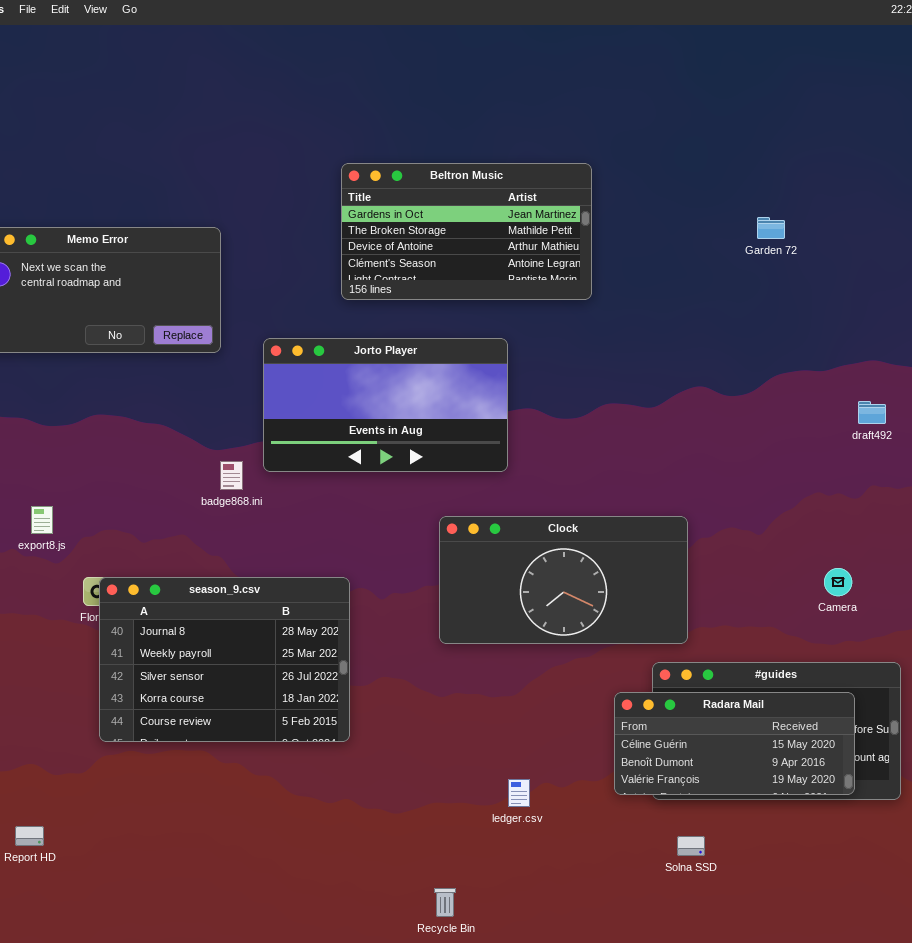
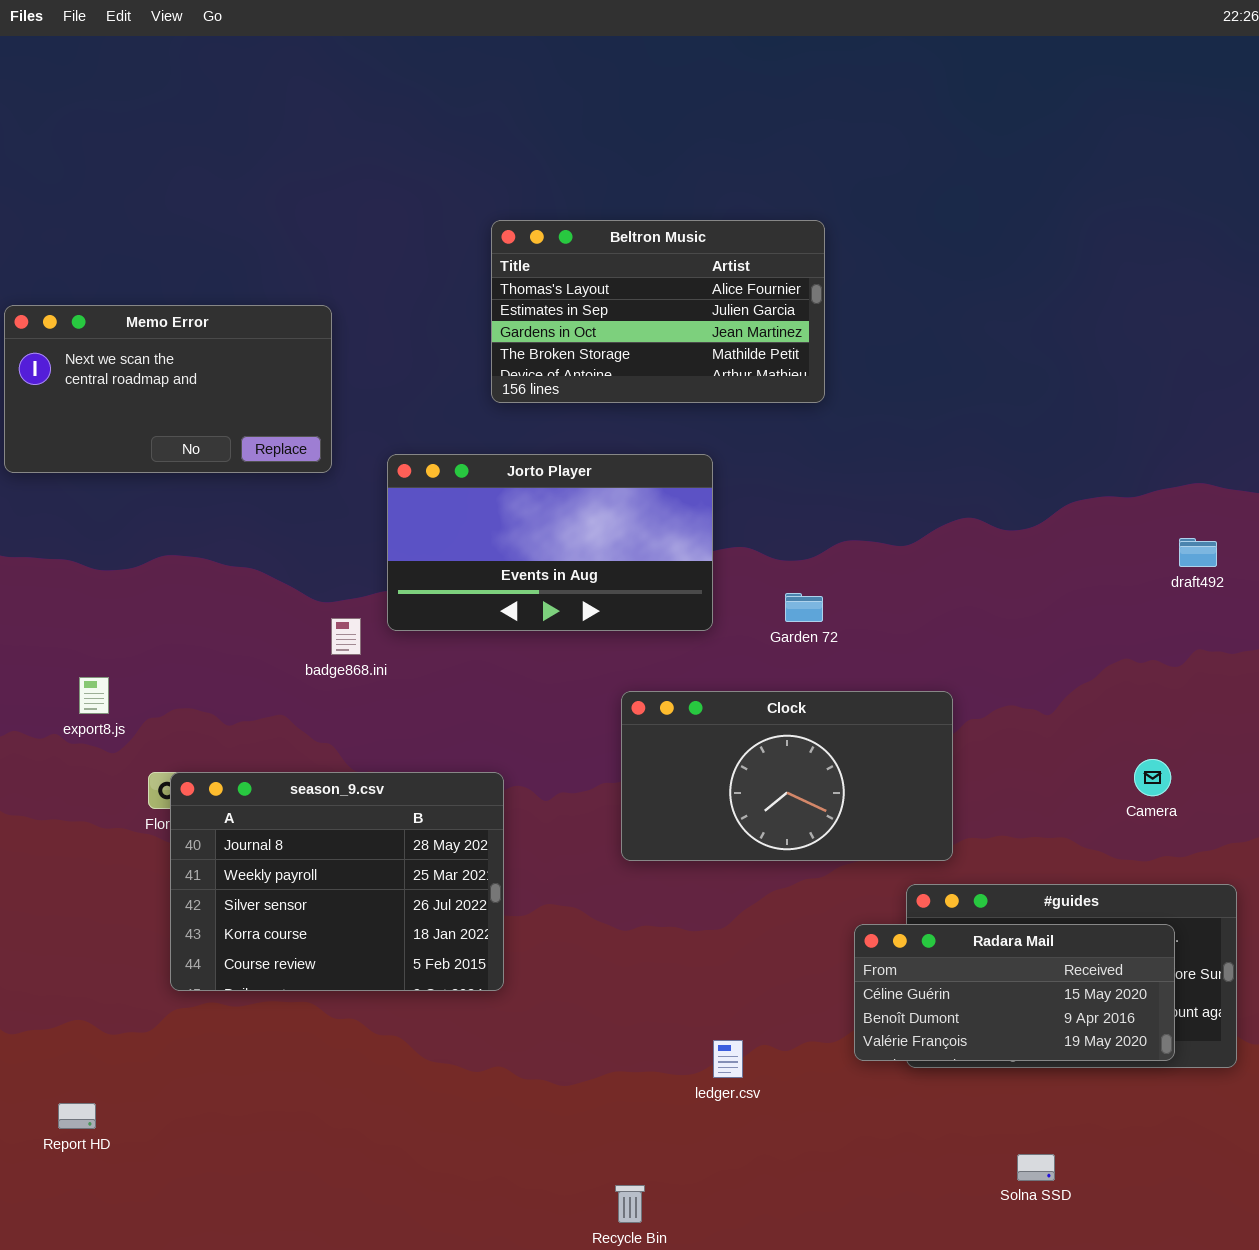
Beltron Music: [341,163,592,300] -> [491,220,825,403], scrolled up 2 rows
Garden 72: [757,217,785,239] -> [785,593,823,622], moved
Solna SSD: [677,836,705,856] -> [1017,1154,1055,1181], moved

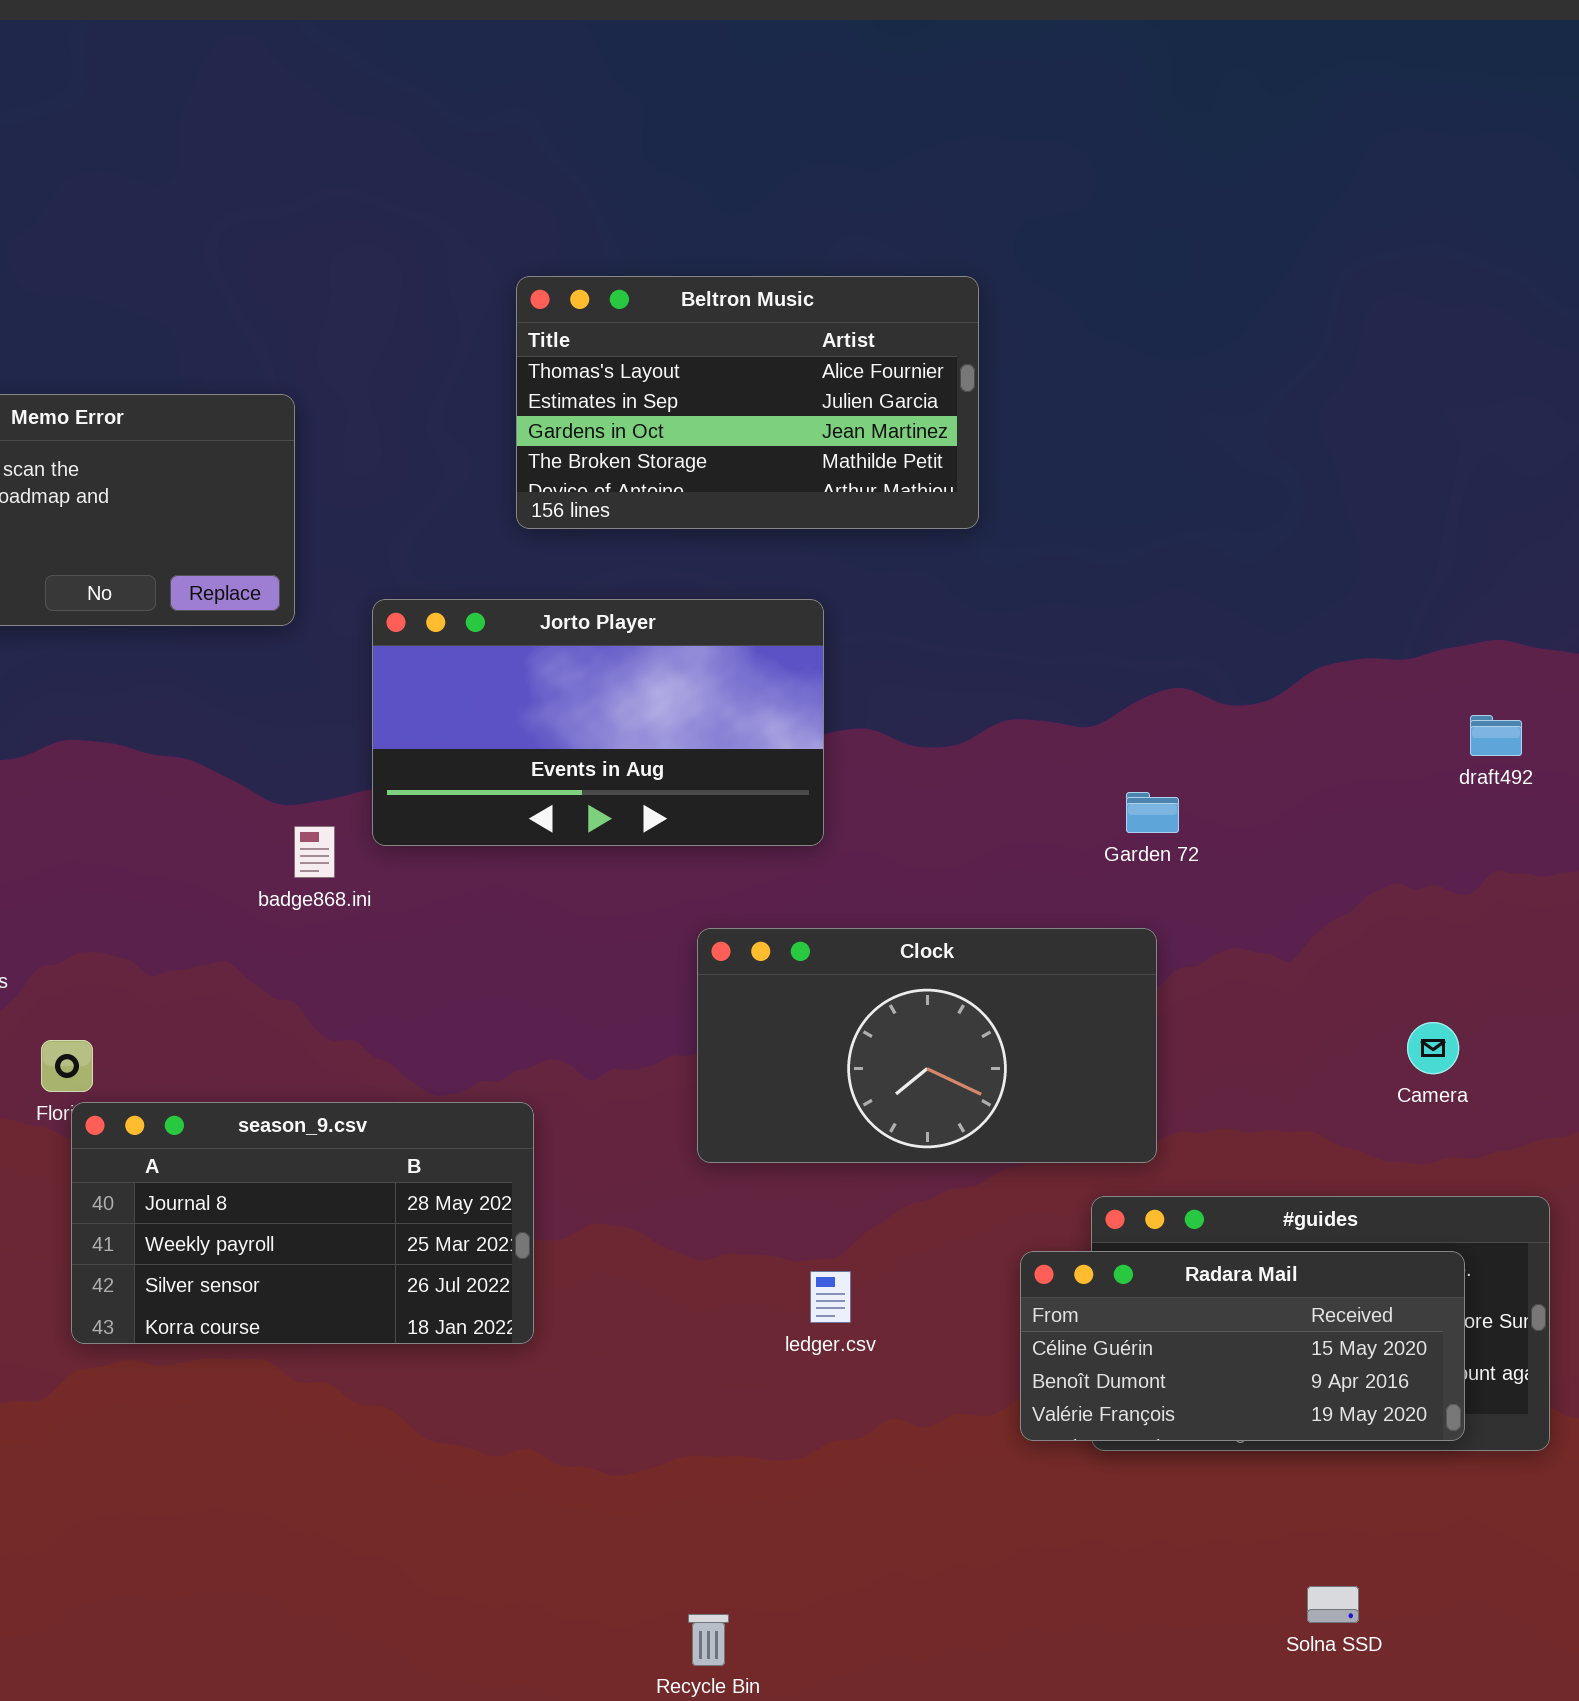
Garden 72: [785,593,823,622] -> [1126,792,1179,833], moved
season_9.csv: [170,772,504,991] -> [71,1102,534,1344], resized
ledger.csv: [713,1040,743,1078] -> [810,1271,851,1323], moved
Solna SSD: [1017,1154,1055,1181] -> [1307,1586,1359,1623], moved

